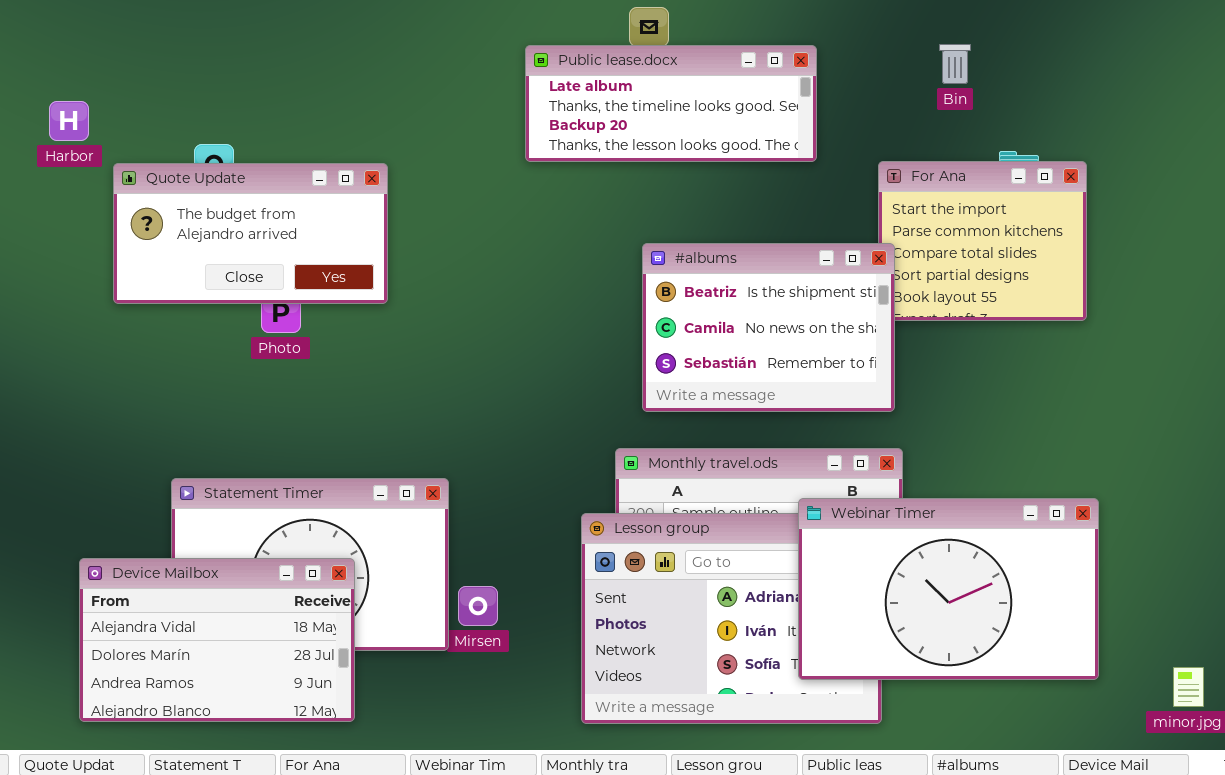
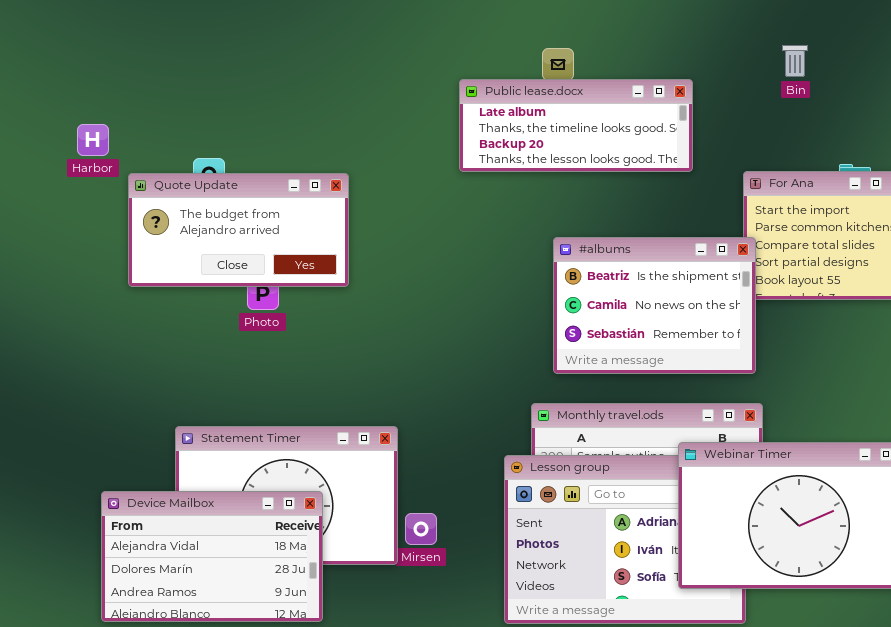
Bin: [939,44,971,84] -> [782,45,808,77], moved

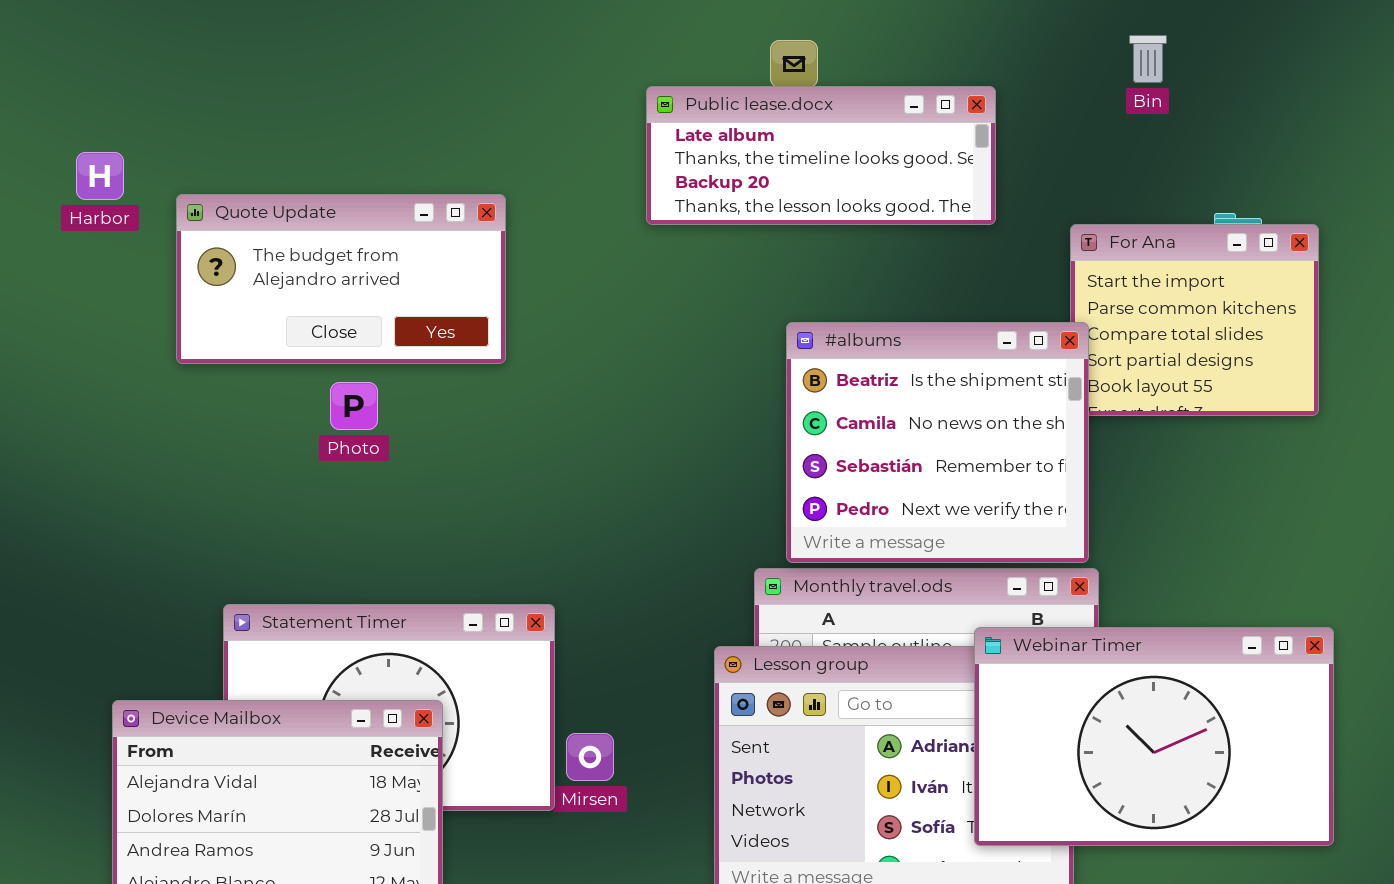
Quote Update: [128,173,349,287] -> [176,194,506,364], moved
#albums: [553,237,756,374] -> [786,322,1089,563], resized

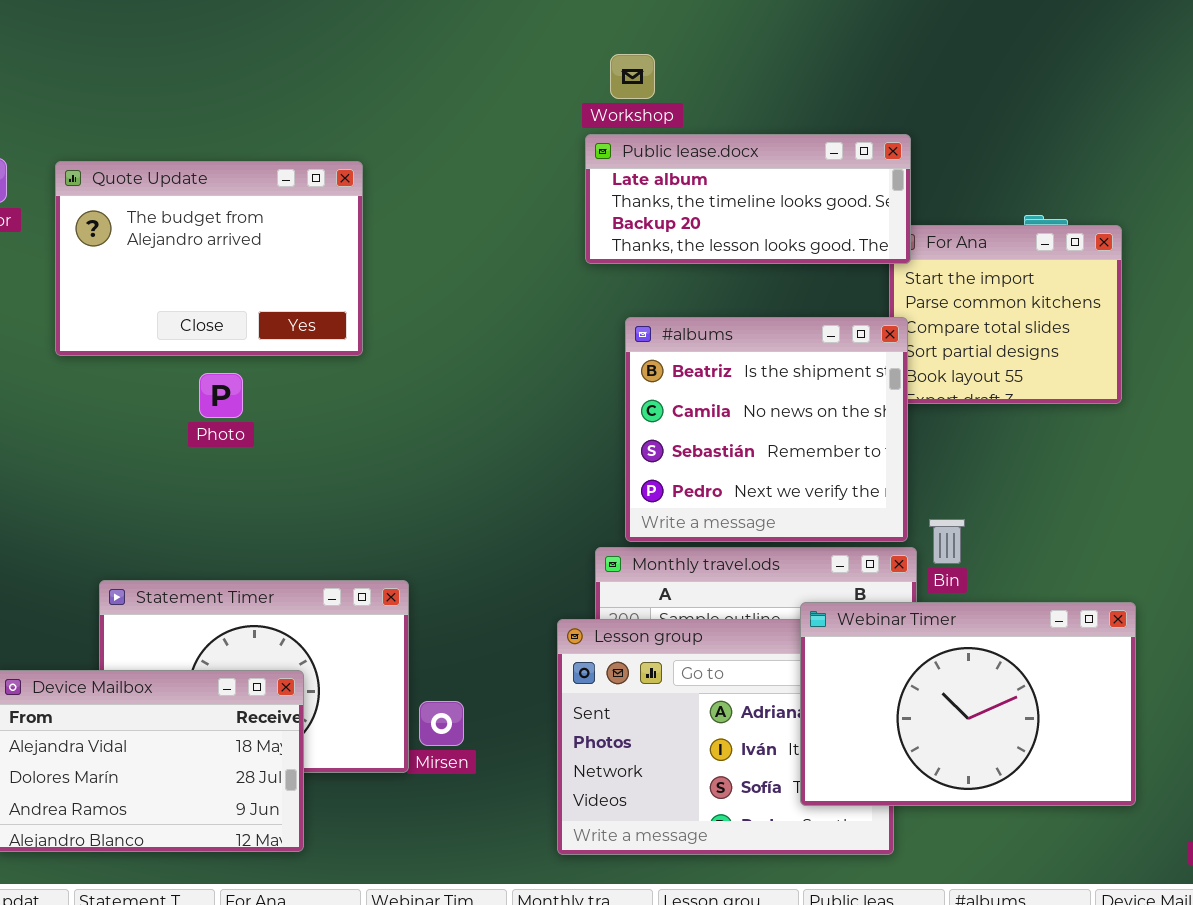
Bin: [1129,35,1167,83] -> [929,519,965,564], moved
Public lease.docx: [646,86,996,225] -> [585,134,911,264], moved
Quote Update: [176,194,506,364] -> [55,161,363,356], resized

